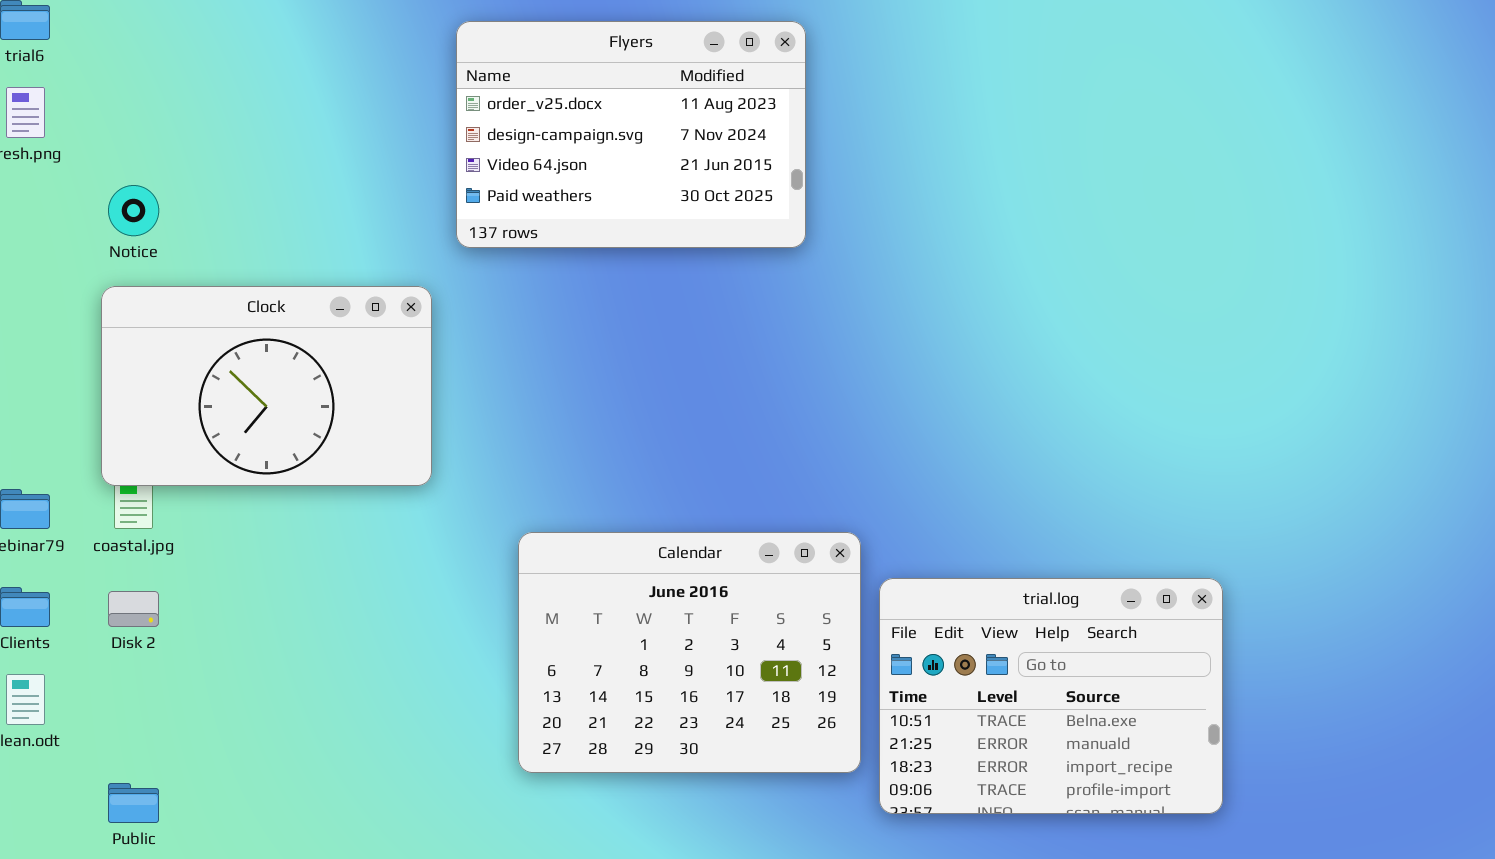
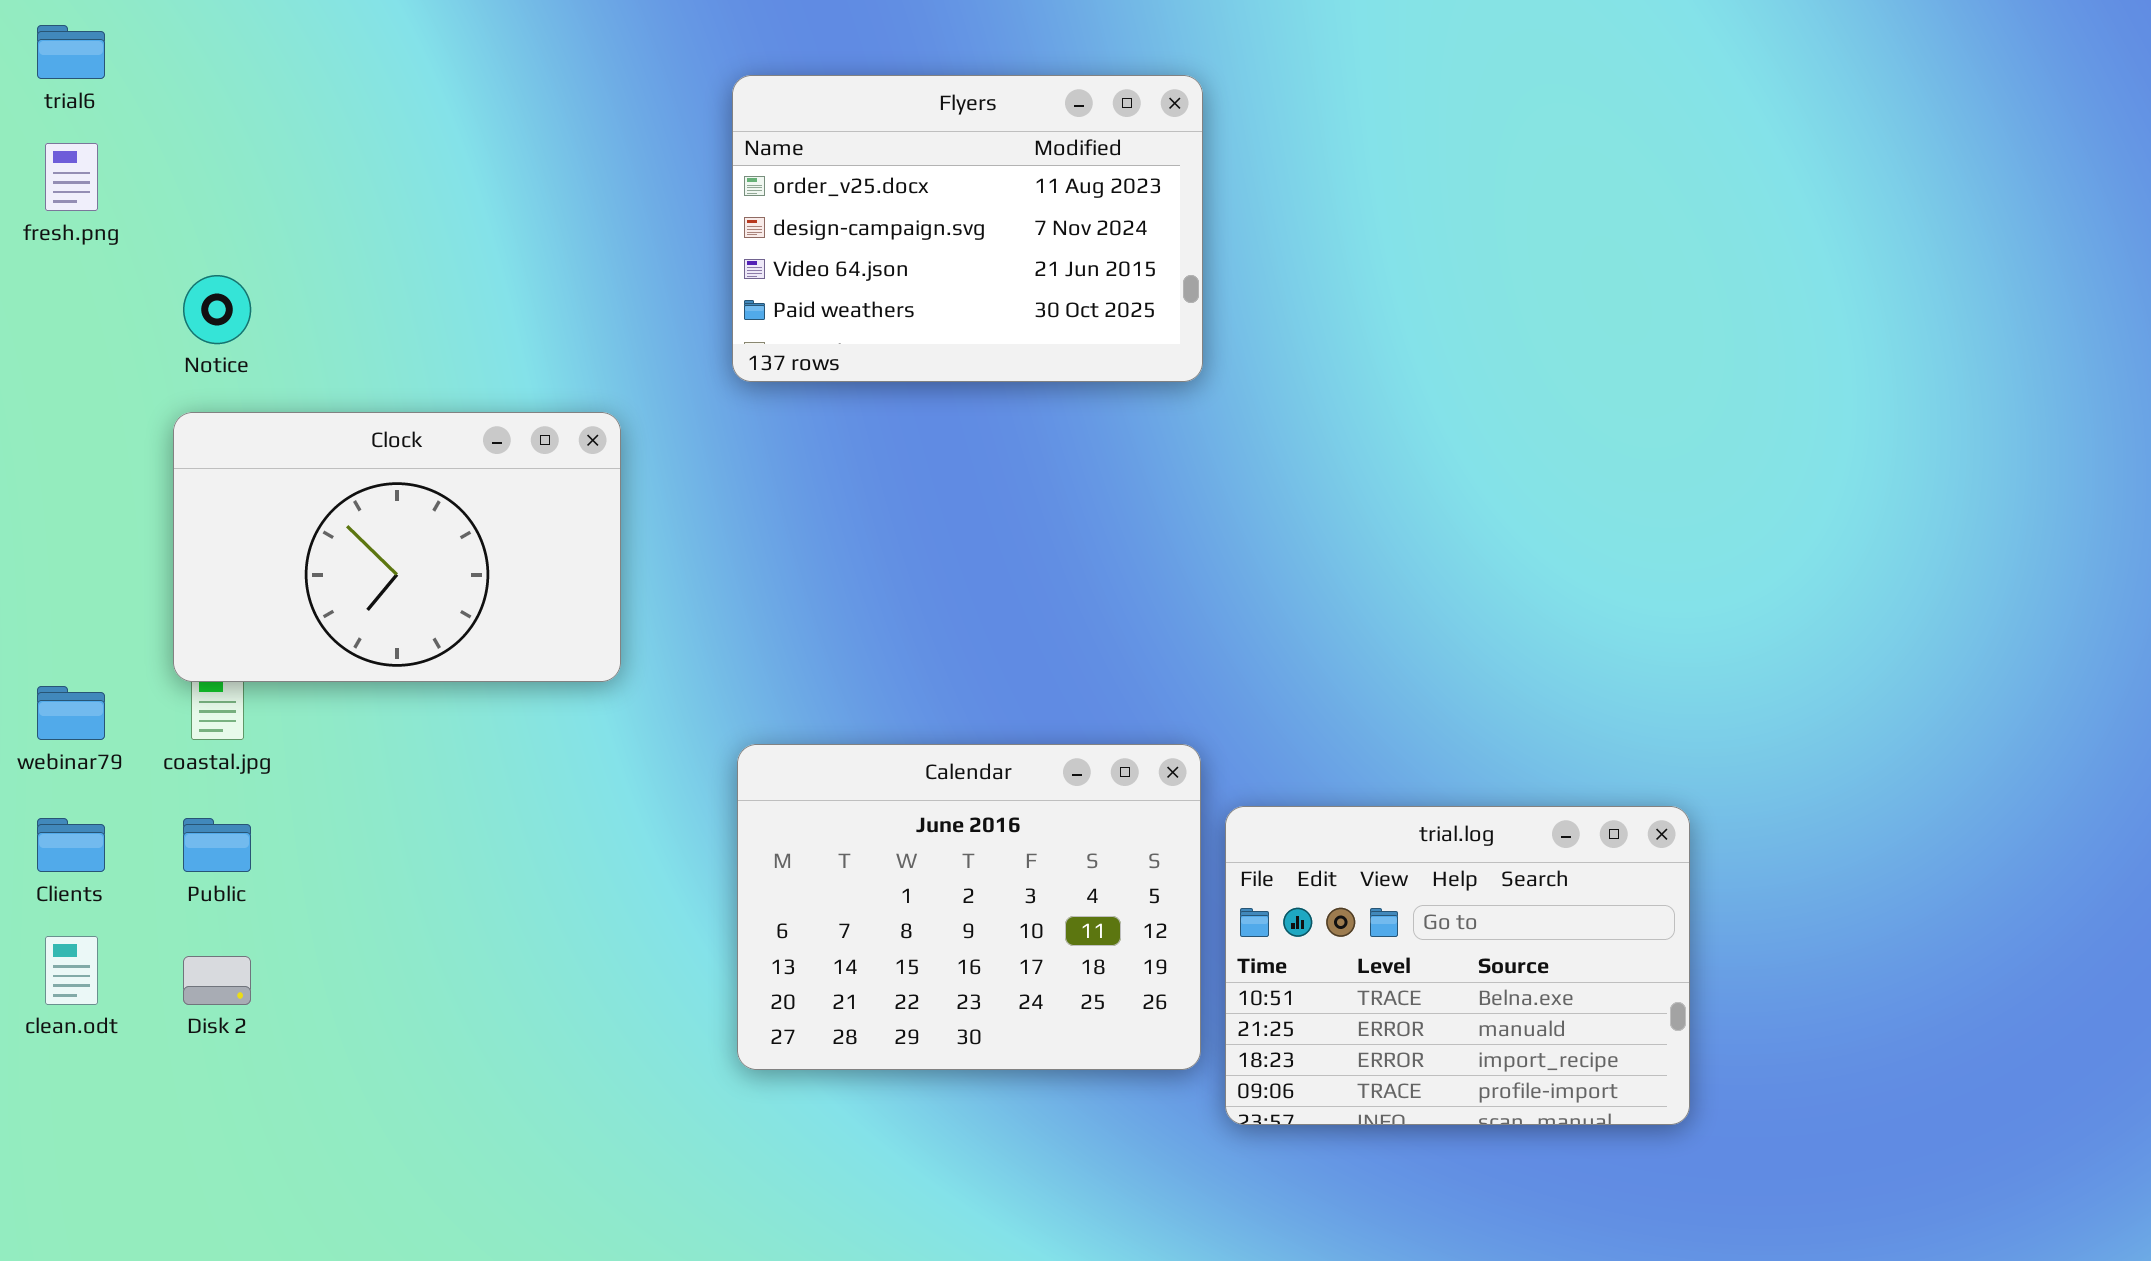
Flyers: [456,21,806,248] -> [732,75,1203,382], moved
Disk 2: [108,591,159,627] -> [183,956,251,1005], moved
Public: [108,783,159,823] -> [183,818,251,872], moved

